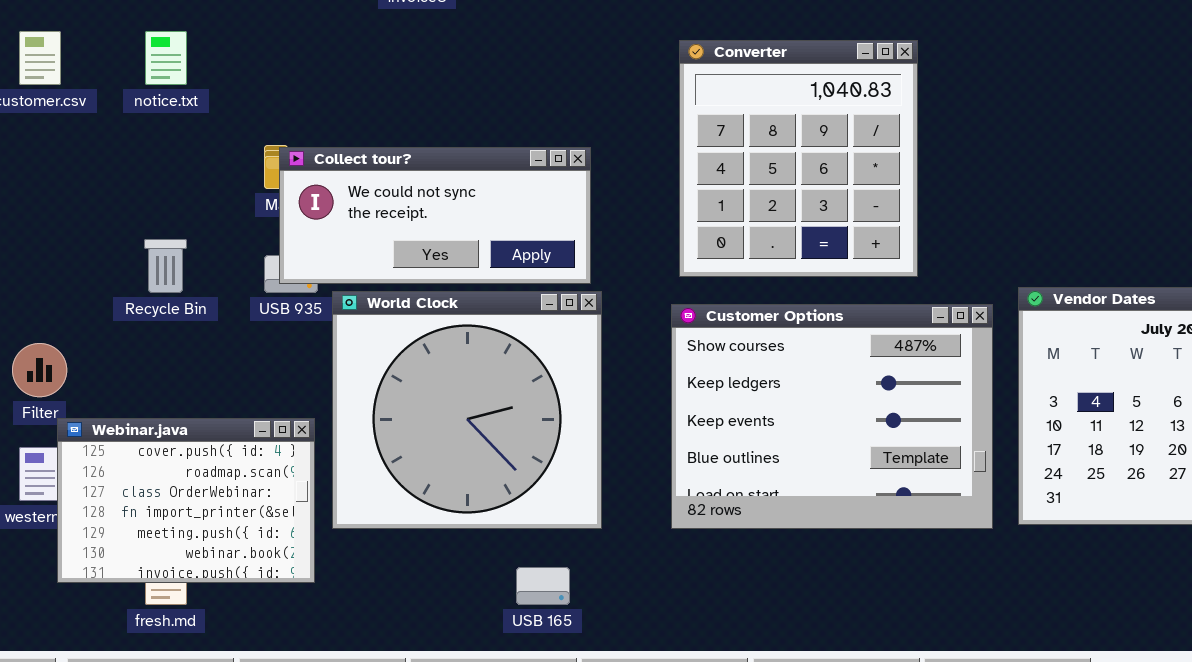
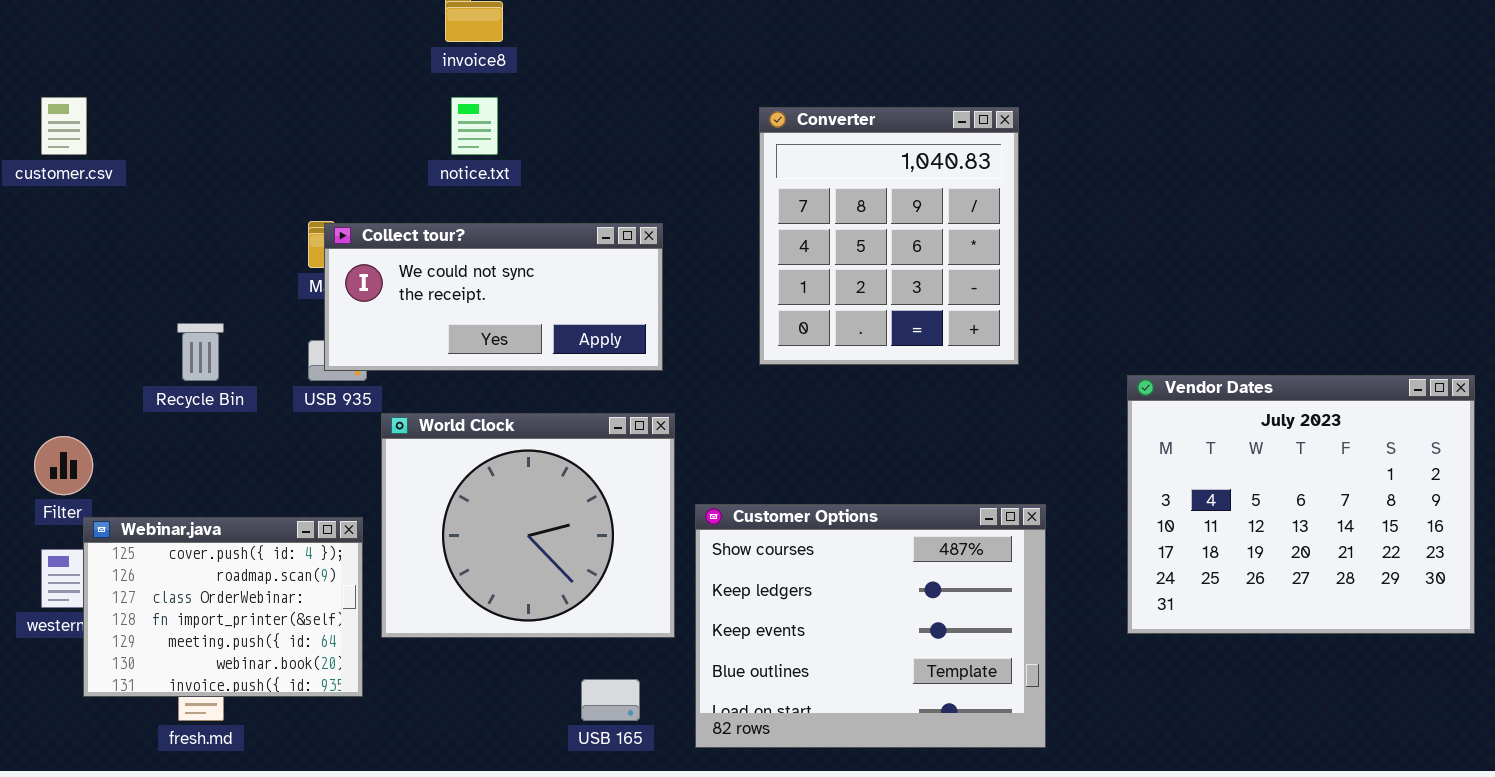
notice.txt: [145,31,187,85] -> [451,97,498,155], moved
World Clock: [332,291,602,529] -> [381,413,675,638], resized
Customer Options: [671,304,993,529] -> [695,504,1046,748], moved

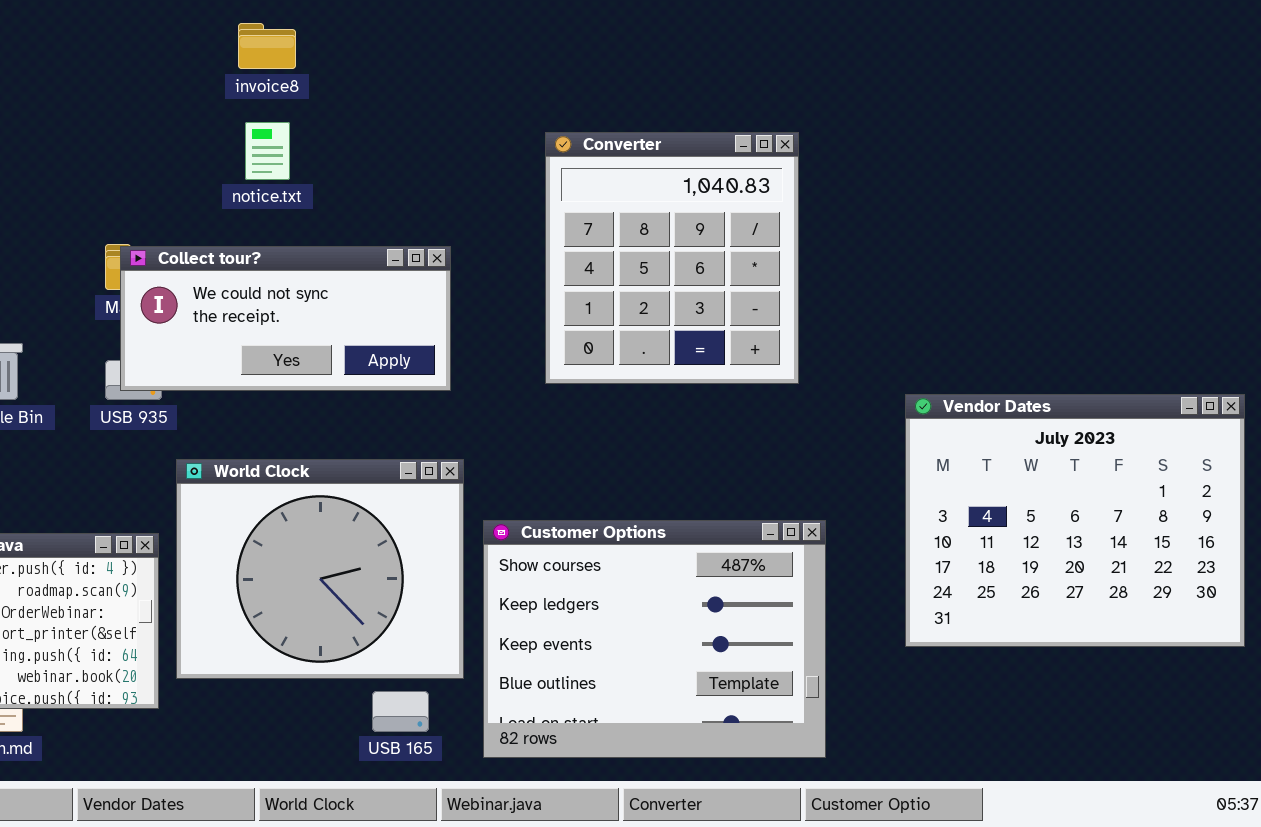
World Clock: [381,413,675,638] -> [176,459,464,679], moved

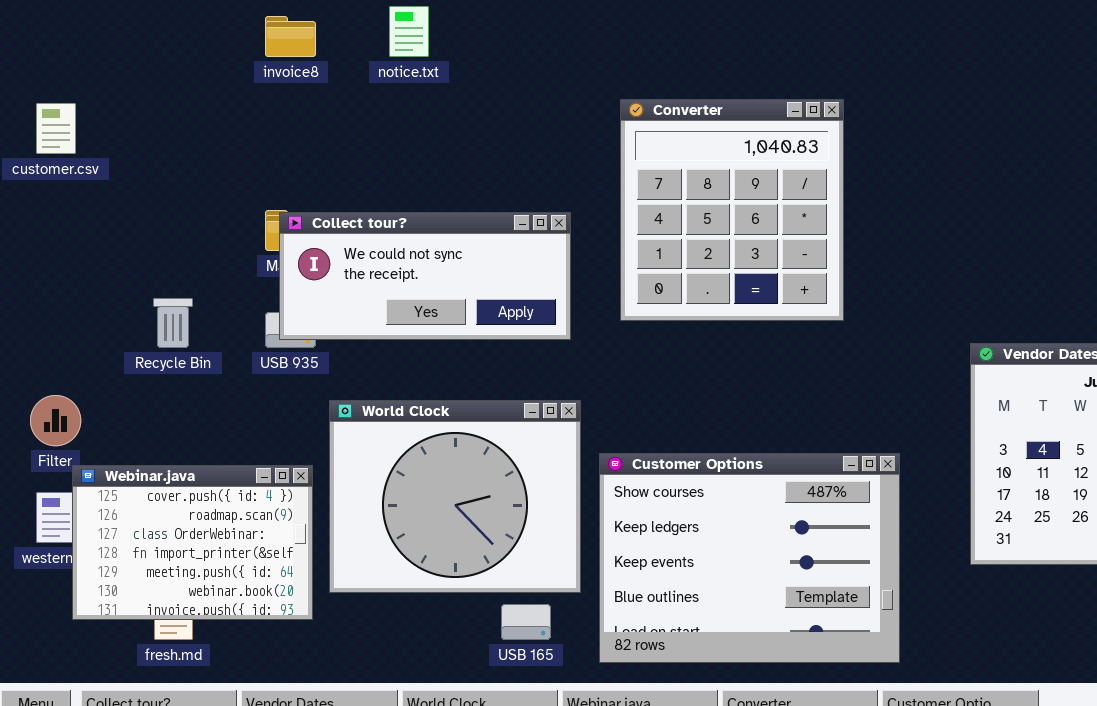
invoice8: [238,23,296,69] -> [265,16,316,57], moved
notice.txt: [245,122,290,180] -> [389,6,429,57], moved
Converter: [545,132,799,384] -> [620,99,844,321], moved

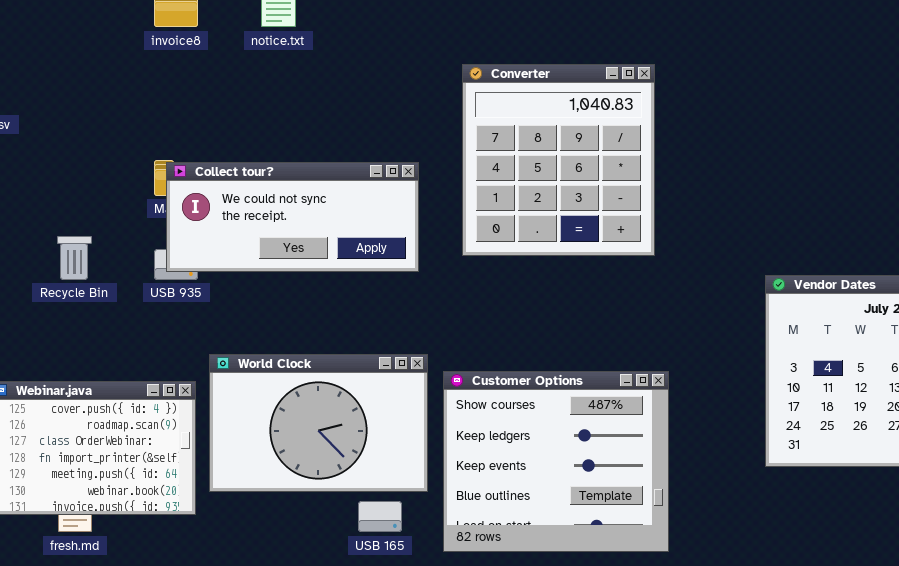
World Clock: [329,400,581,593] -> [209,354,428,492], resized
Customer Options: [599,453,900,663] -> [443,371,669,552], resized

